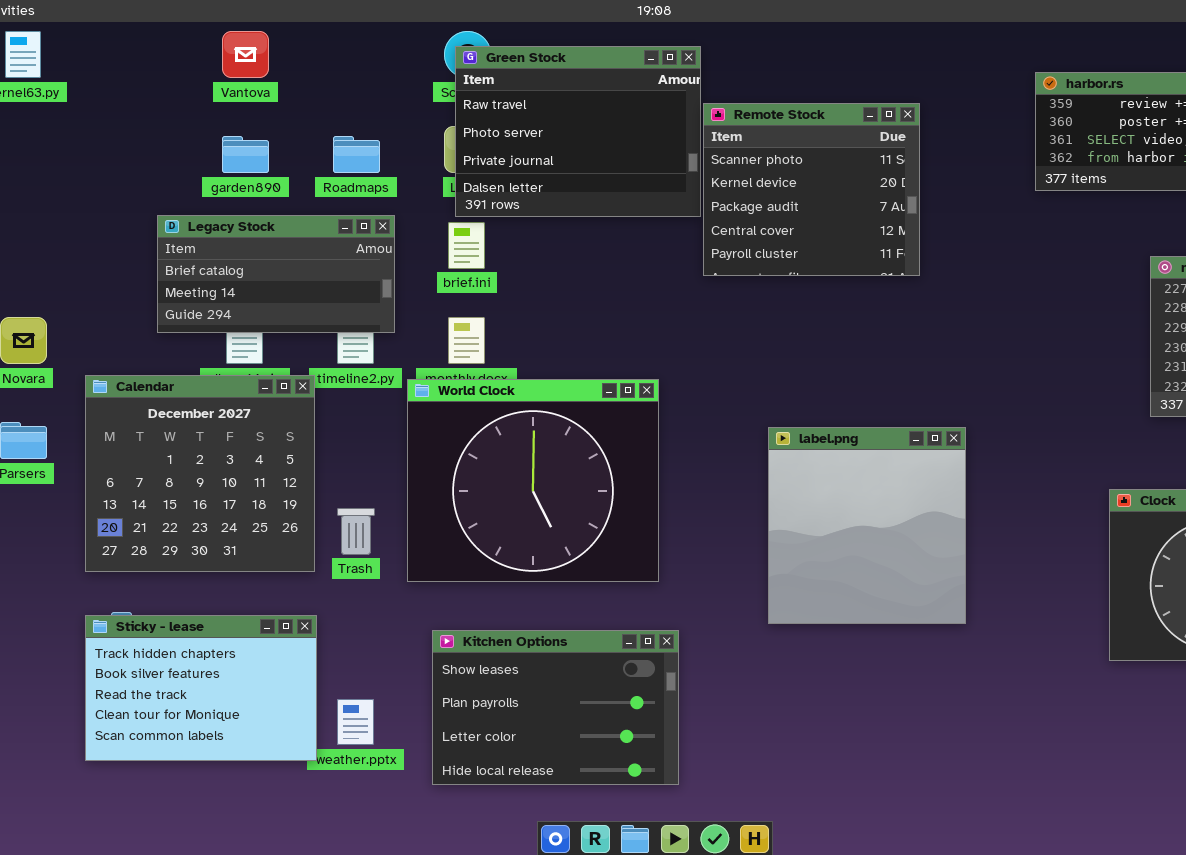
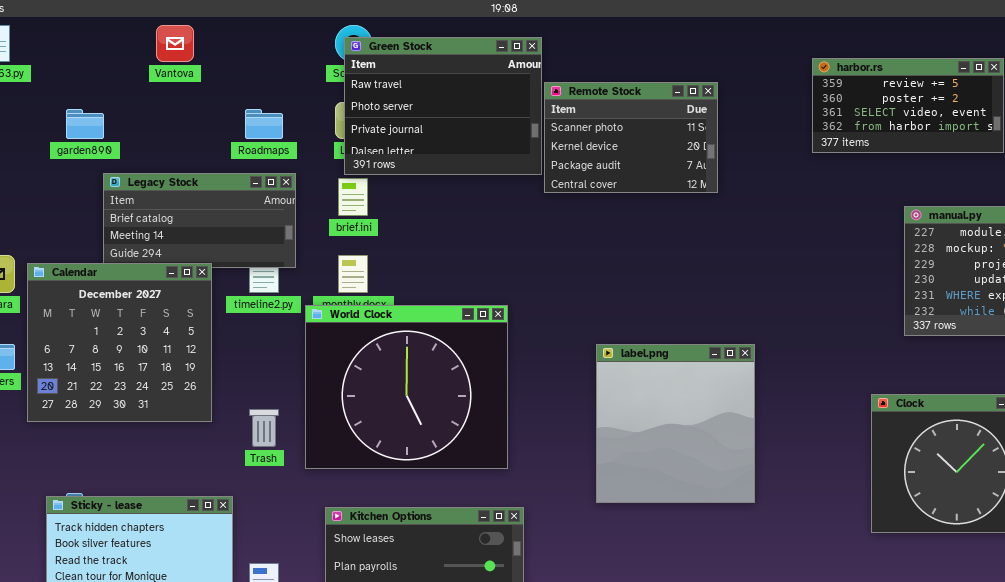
Remote Stock: [703,103,920,276] -> [544,82,718,193], resized
garden890: [222,136,269,173] -> [66,109,104,139], moved
Calendar: [85,375,315,572] -> [27,263,212,422], moved

